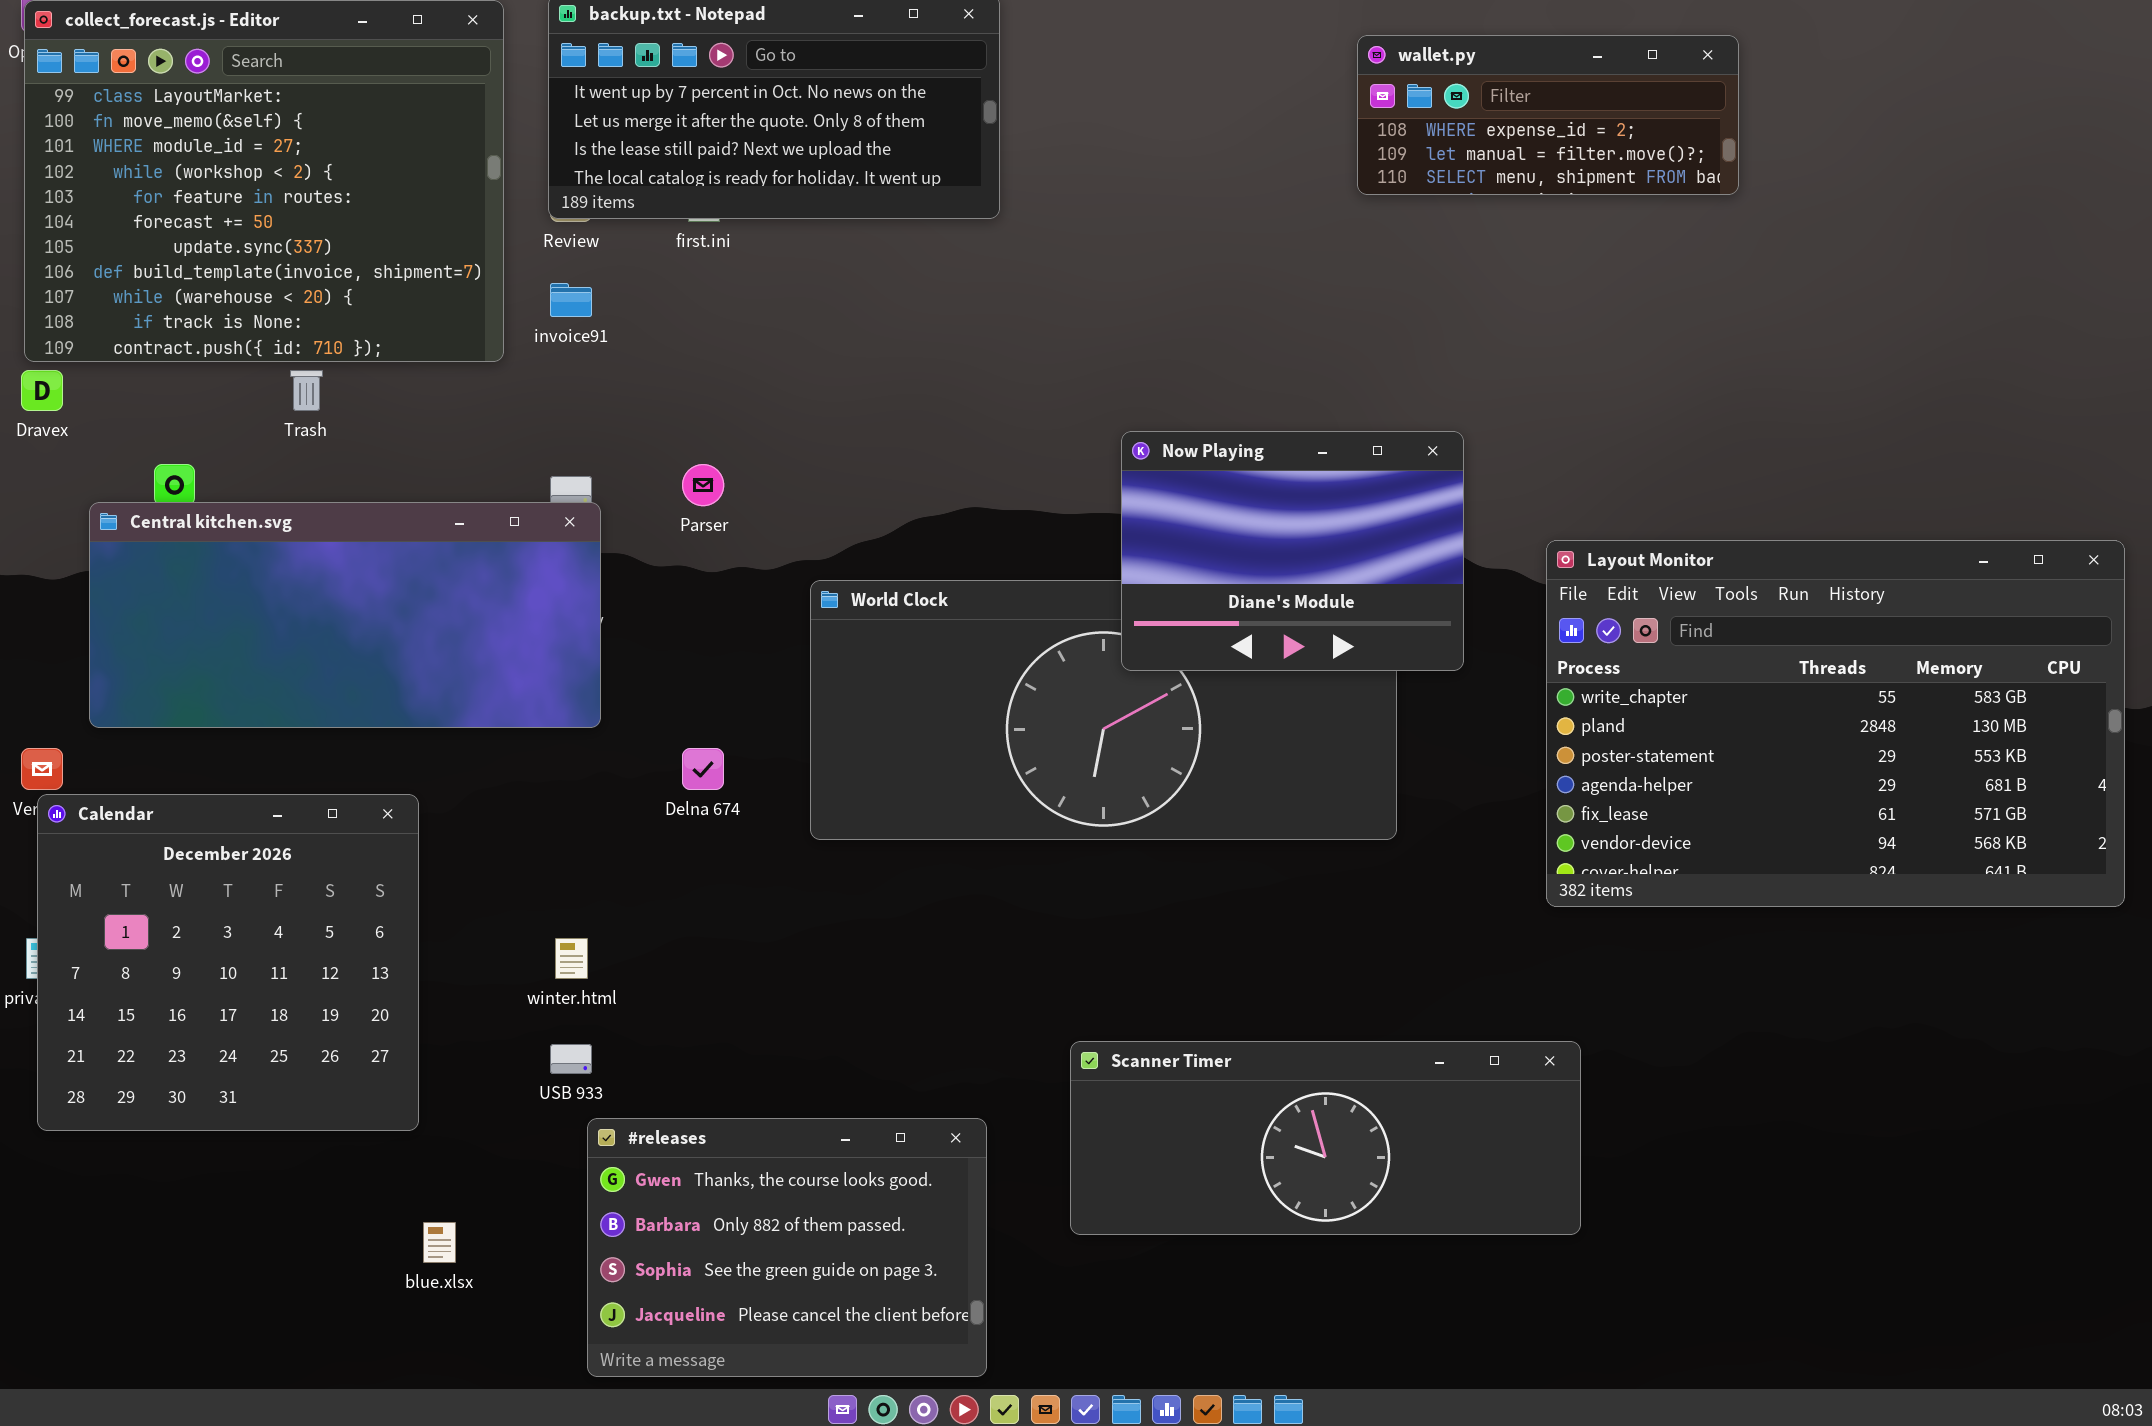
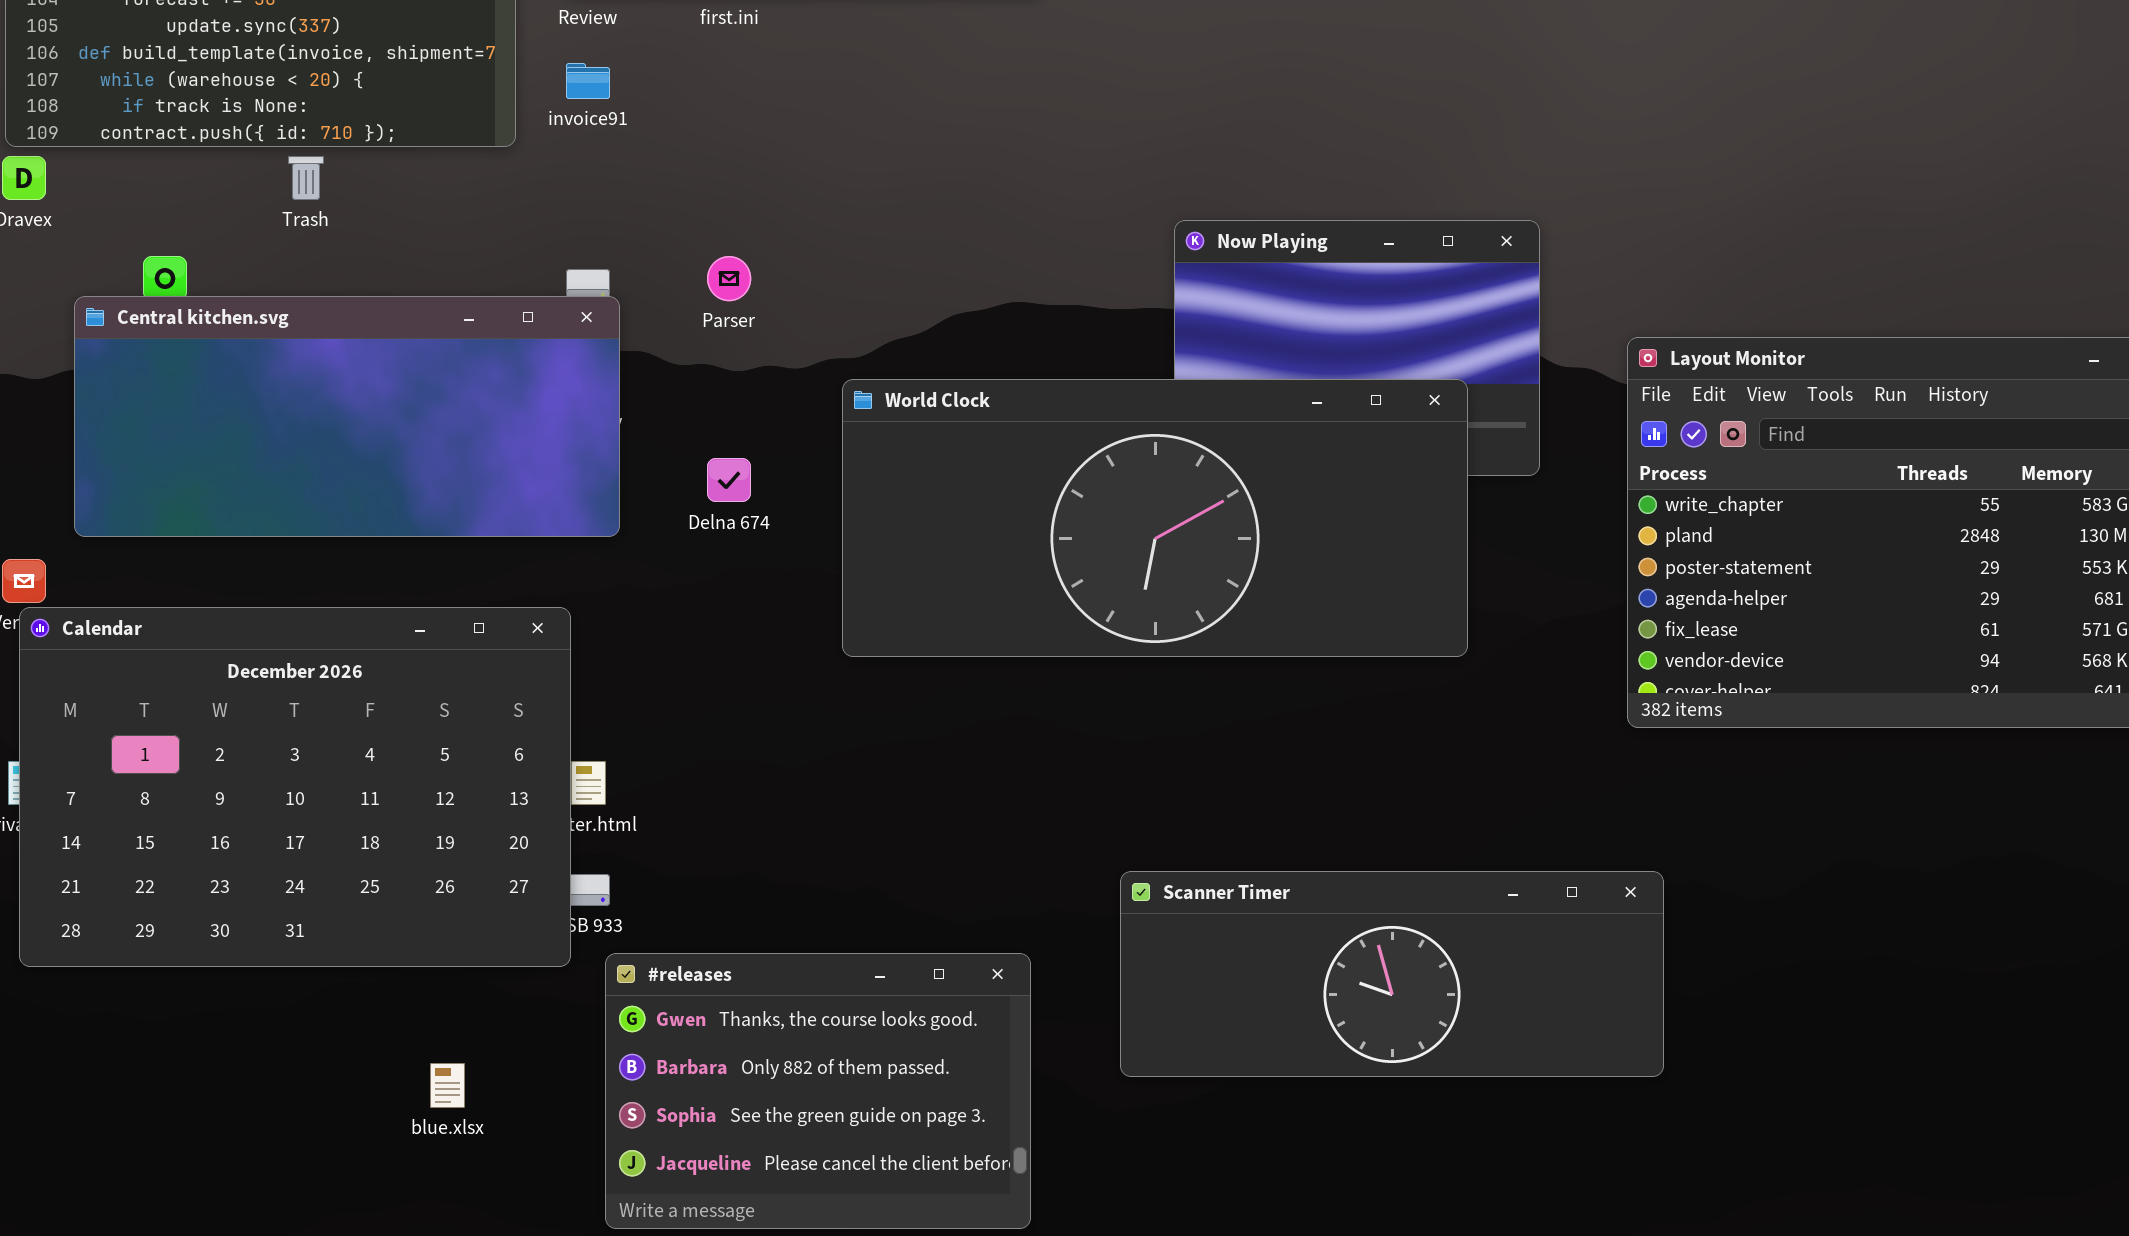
World Clock: [810,580,1397,840] -> [842,379,1468,657], raised
Delna 674: [682,748,724,790] -> [707,458,751,502], moved
Calendar: [37,794,419,1131] -> [19,607,571,967], resized

